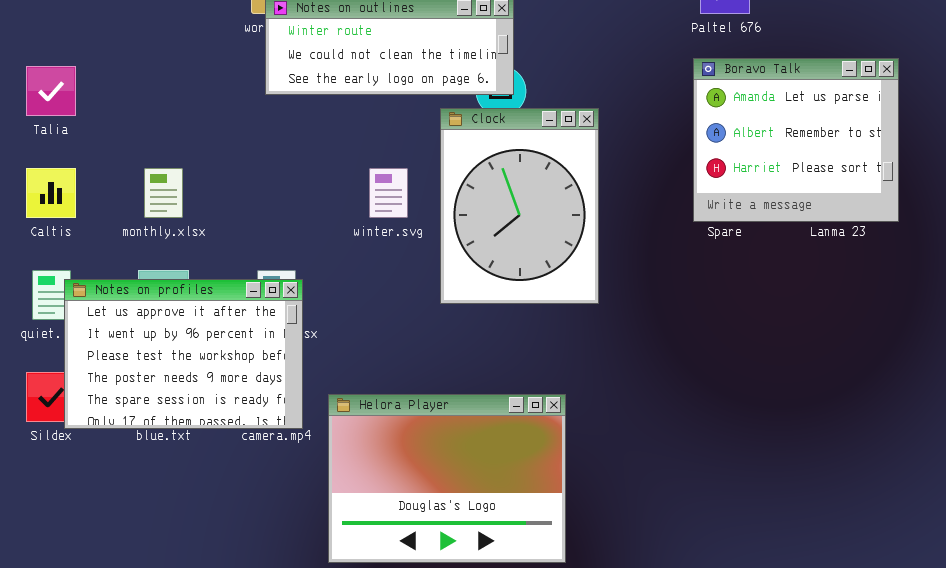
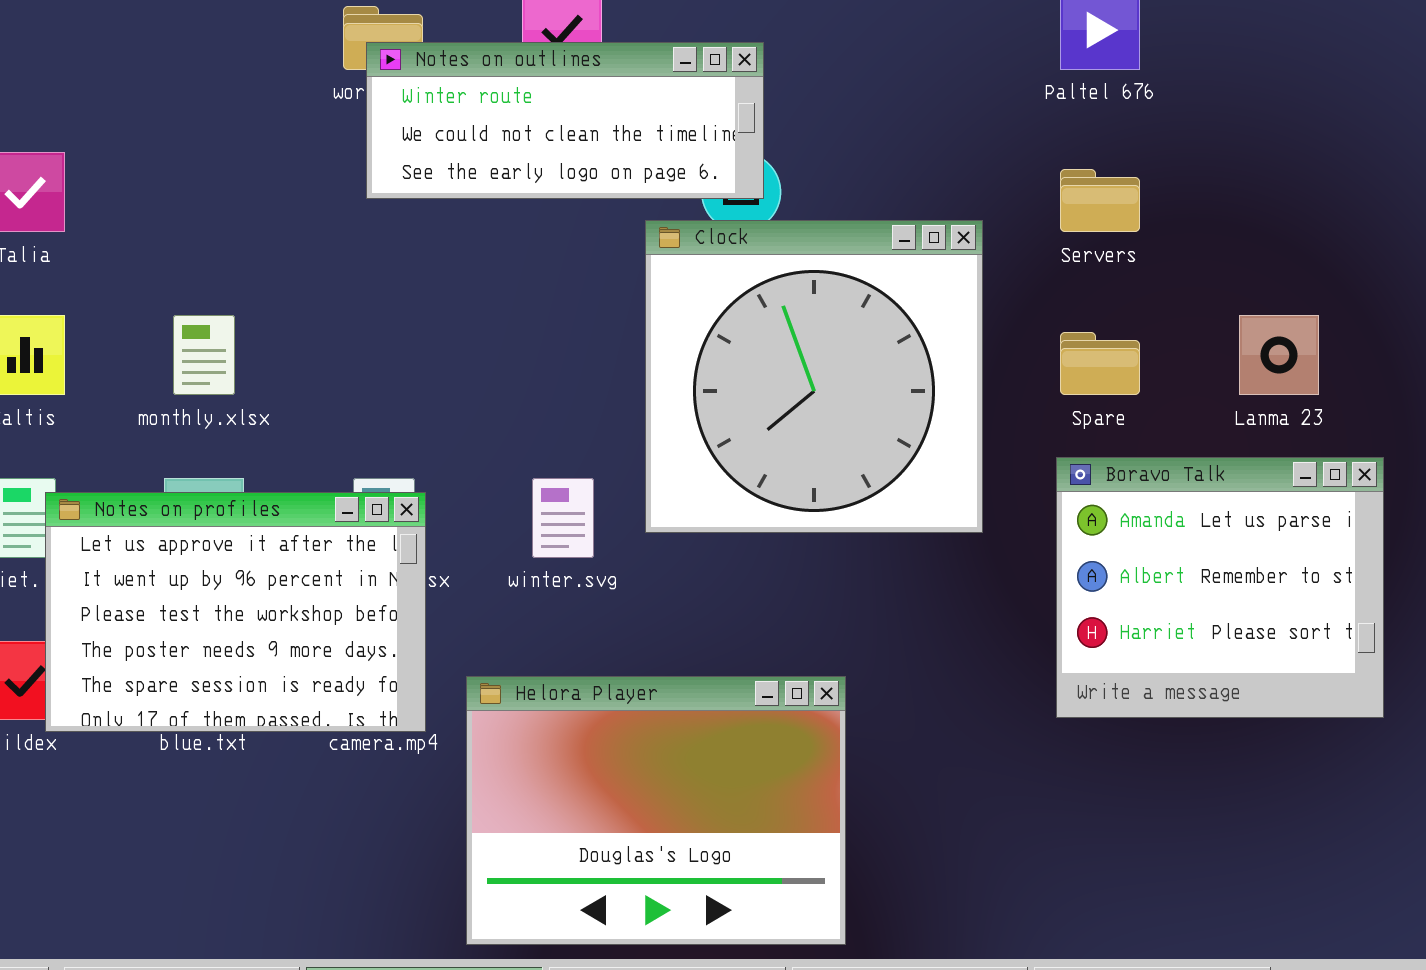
Boravo Talk: [693,58,899,222] -> [1056,457,1384,718], moved
Clock: [440,108,599,304] -> [645,220,983,533], resized
winter.svg: [369,168,408,218] -> [532,478,594,558], moved

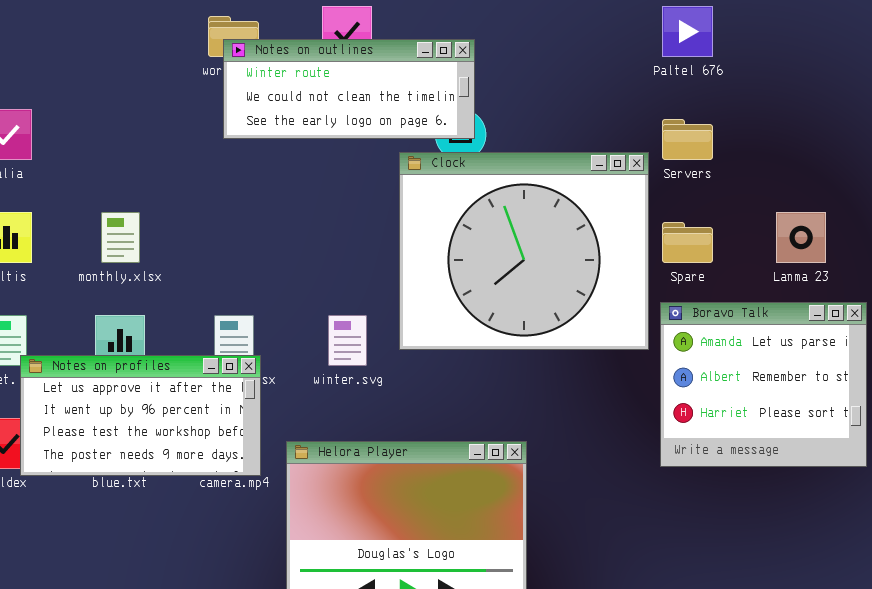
Clock: [645,220,983,533] -> [399,152,649,350], resized
Notes on profiles: [45,492,426,732] -> [20,355,261,476], resized

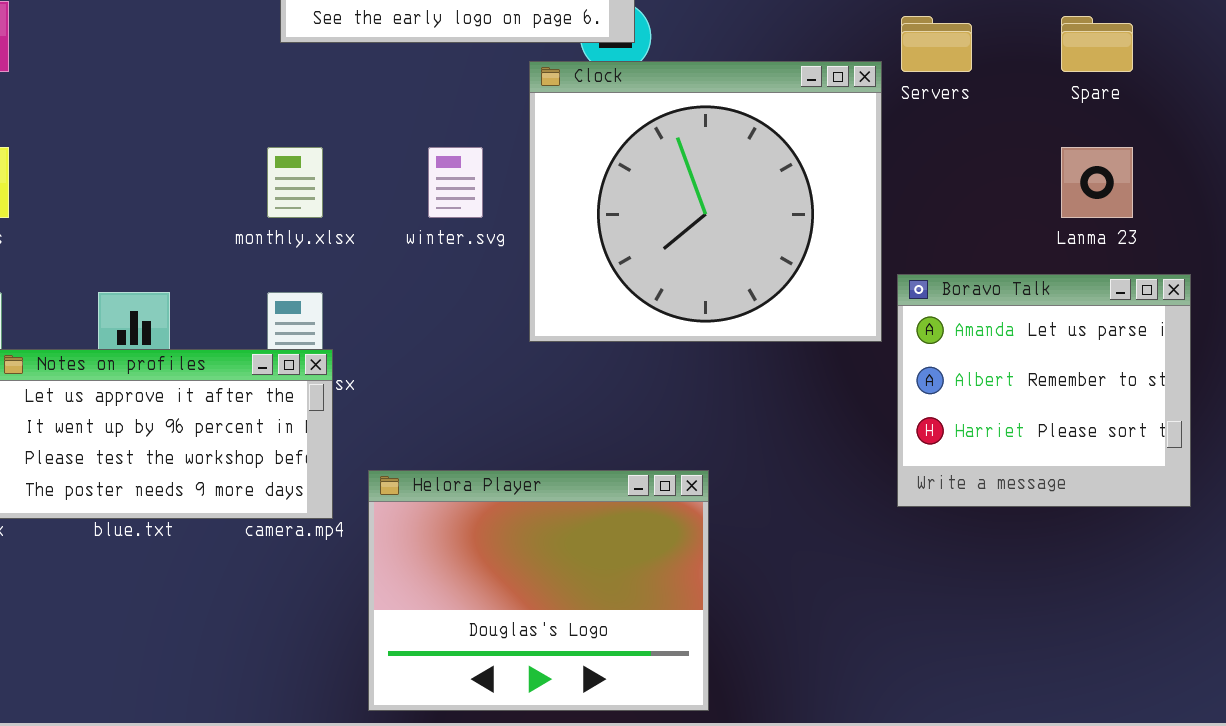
monthly.xlsx: [101,212,140,263] -> [267,147,323,218], moved
Spare: [662,222,713,263] -> [1061,16,1133,72], moved
winter.svg: [328,315,367,366] -> [428,147,483,218], moved

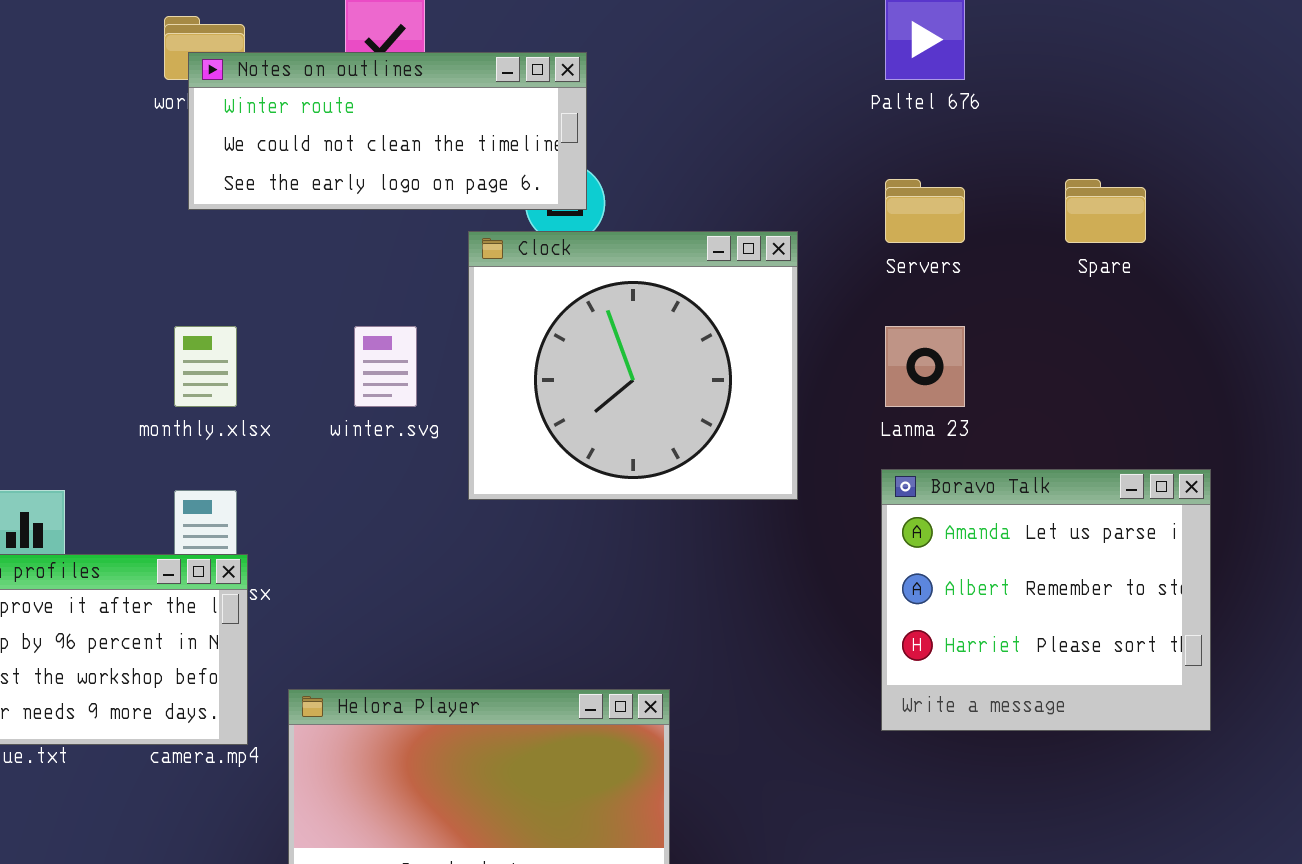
Clock: [529,61,882,342] -> [468,231,798,500], resized
Lanma 23: [1061,147,1133,218] -> [885,326,965,407], moved

